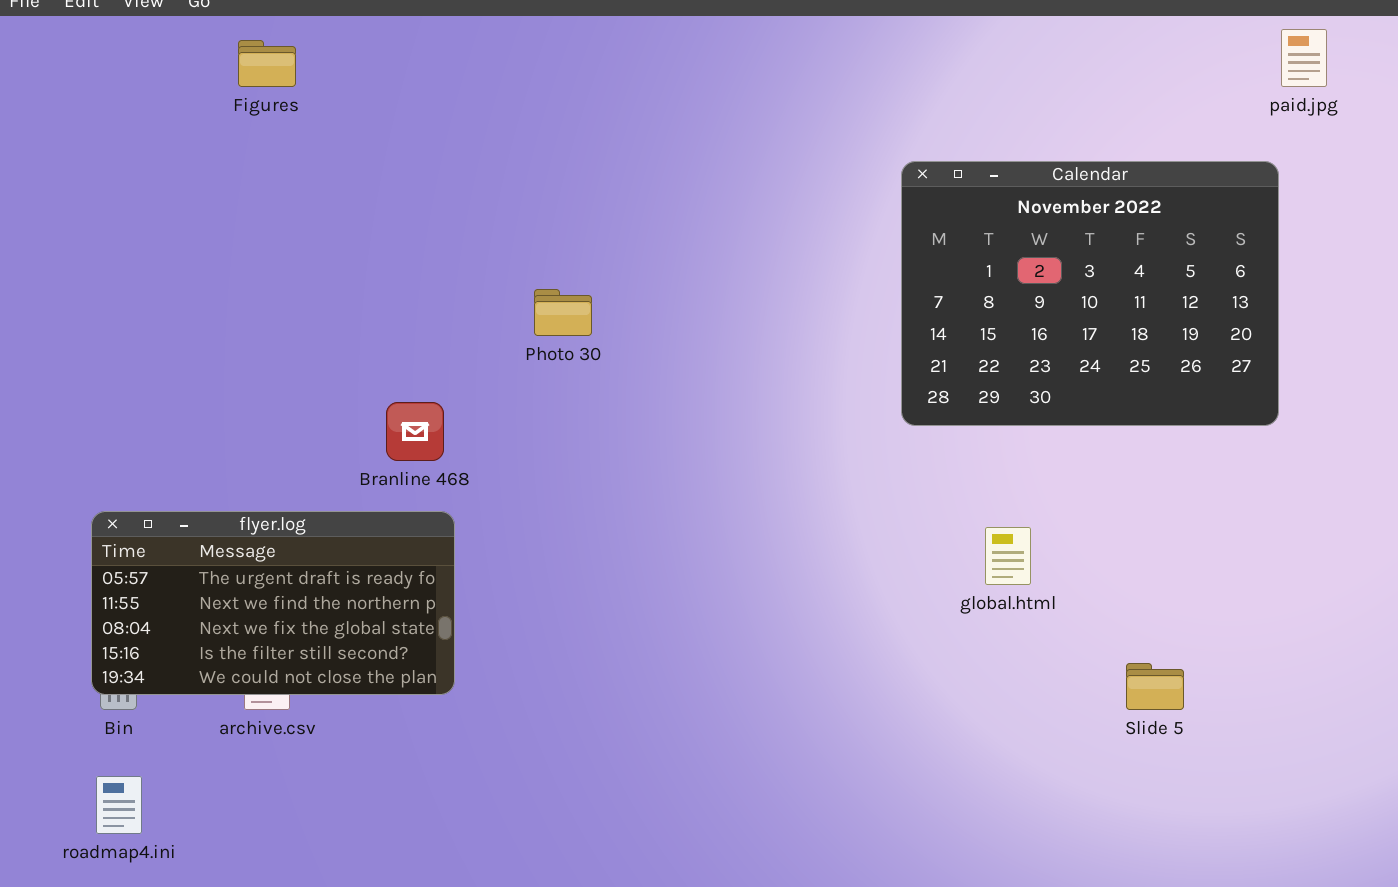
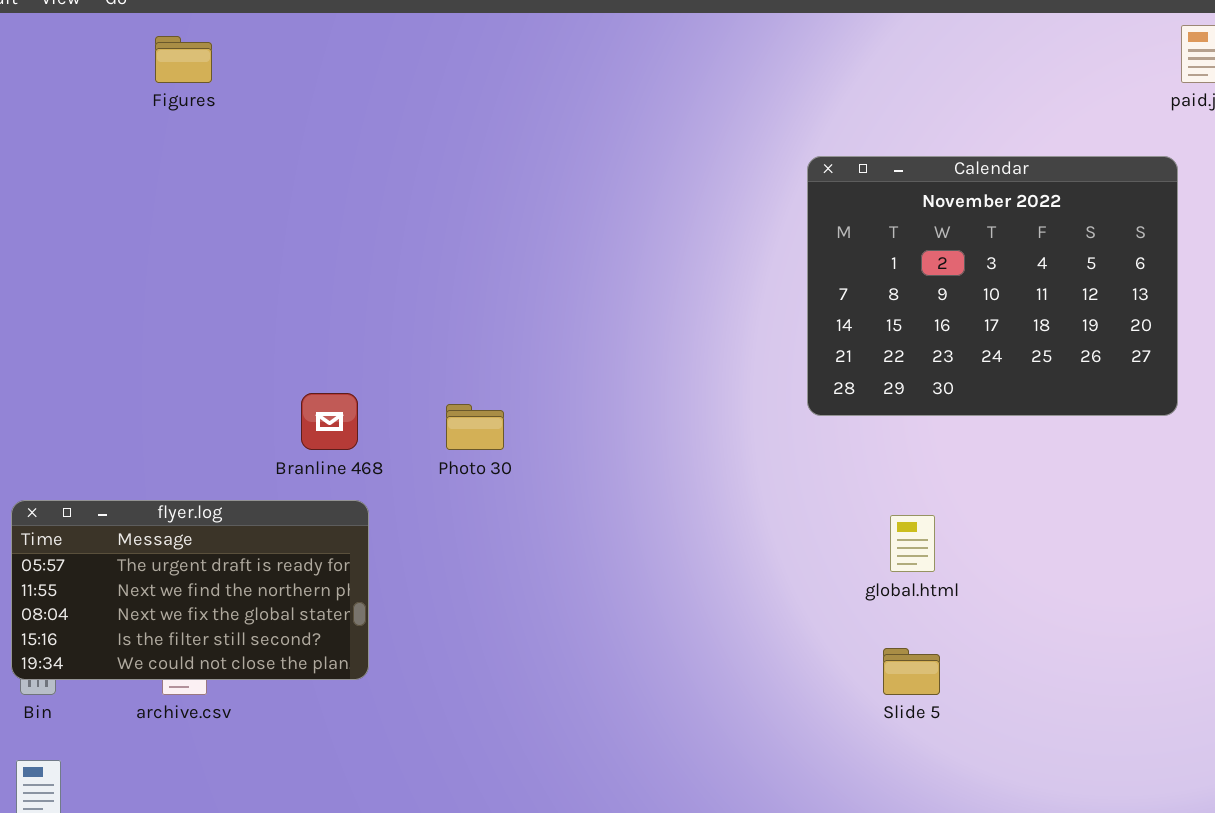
Photo 30: [534,289,592,336] -> [446,404,504,450], moved
Slide 5: [1126,663,1184,710] -> [883,648,940,695], moved

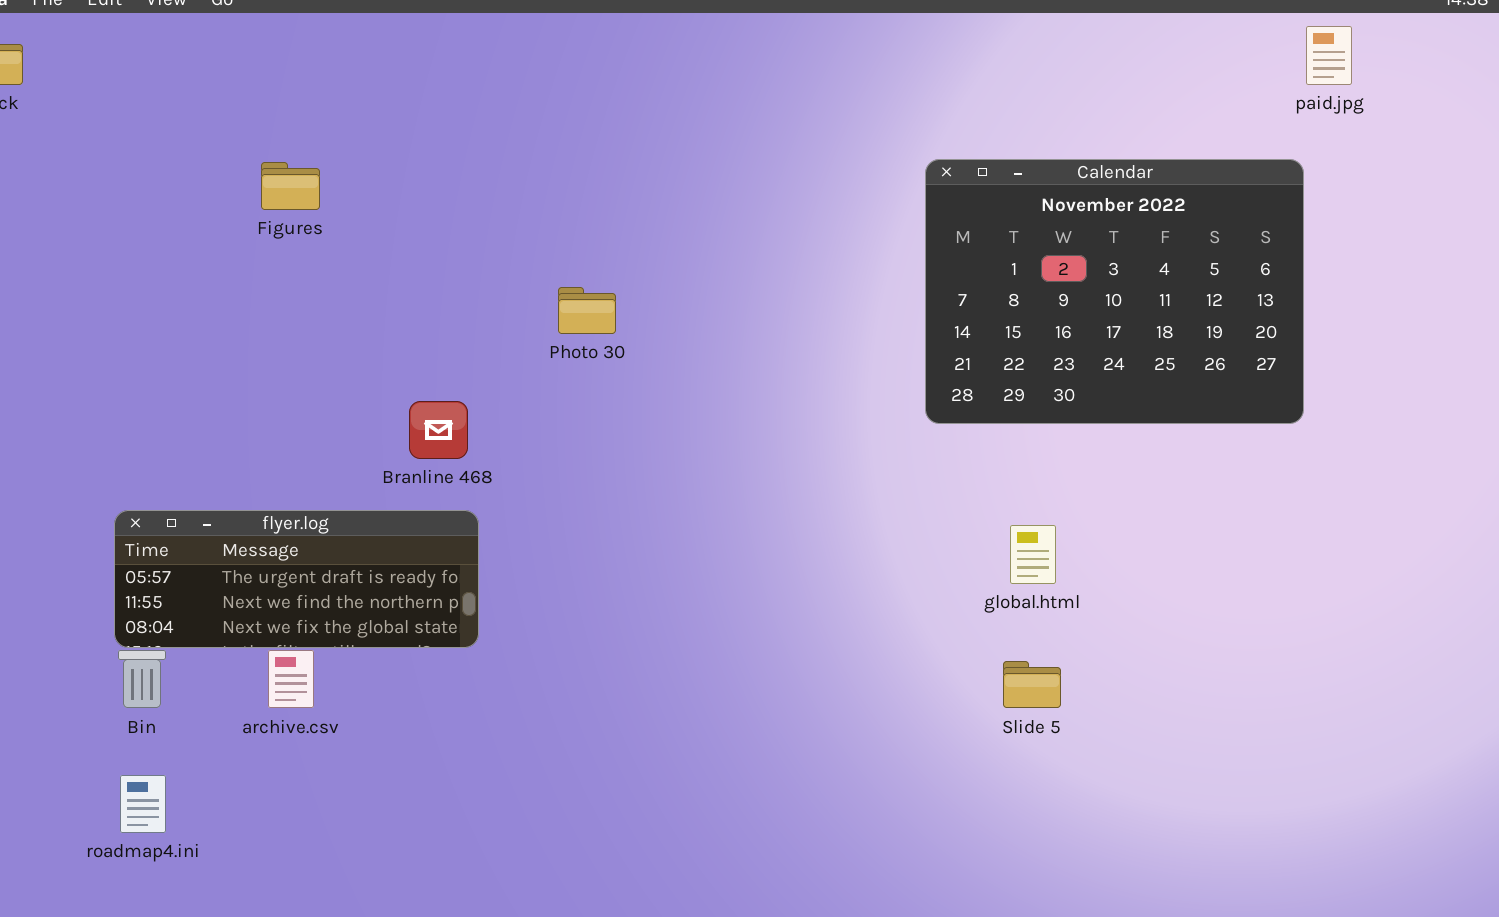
Figures: [155,36,212,83] -> [261,162,320,210], moved
Photo 30: [446,404,504,450] -> [558,287,616,334], moved
flyer.log: [11,500,369,680] -> [114,510,479,648], resized

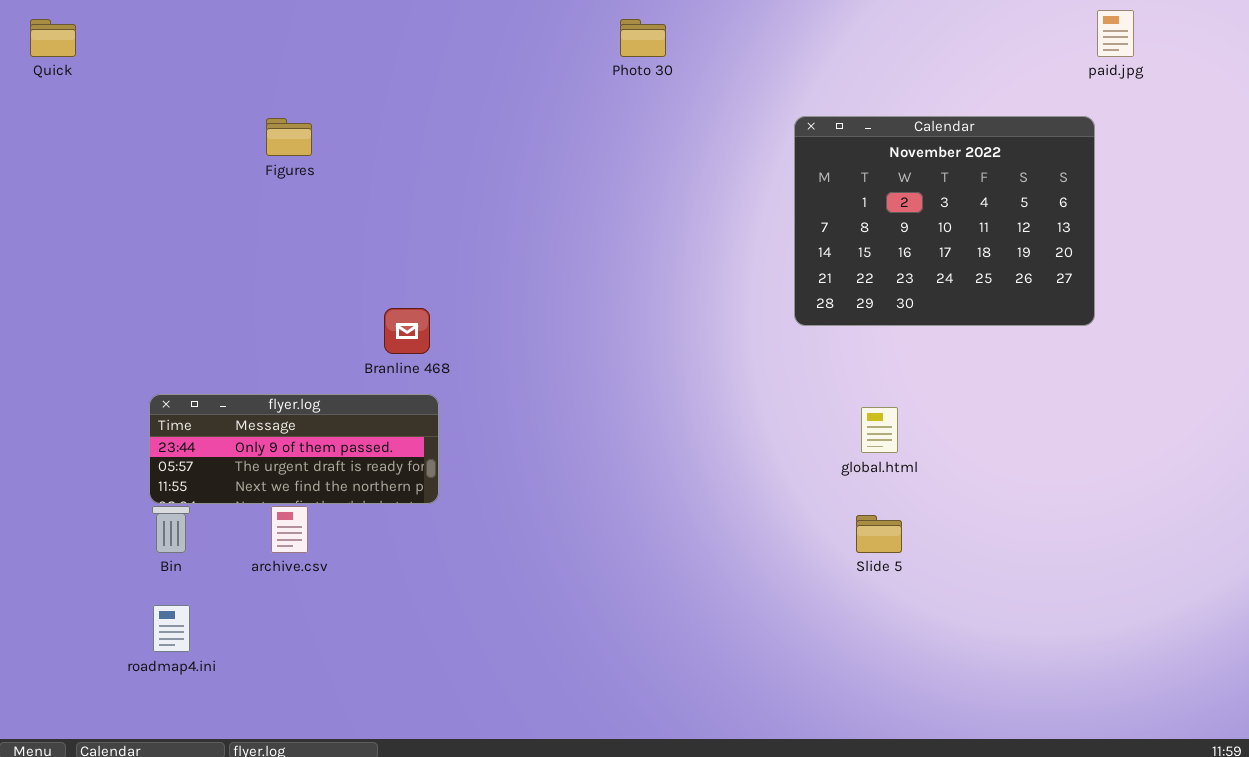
Photo 30: [558,287,616,334] -> [620,19,666,57], moved
flyer.log: [114,510,479,648] -> [149,394,439,504], scrolled up 1 row

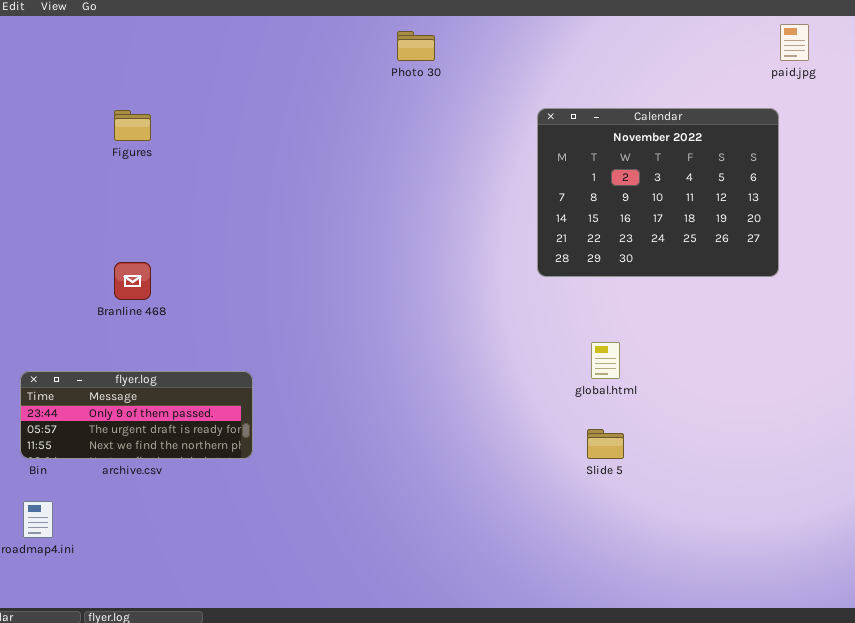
Branline 468: [384,308,430,354] -> [114,262,151,300], moved
flyer.log: [149,394,439,504] -> [20,371,253,459], moved

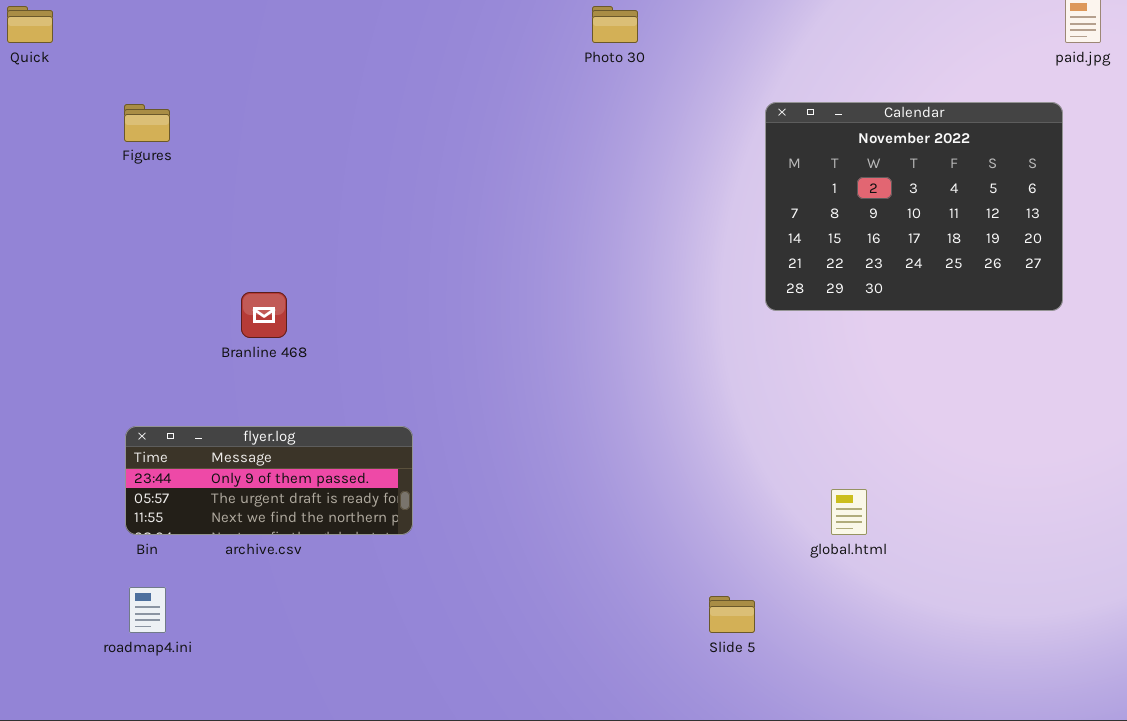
Figures: [114,110,151,141] -> [124,104,170,142], moved
global.html: [591,342,620,379] -> [831,489,867,535], moved
Slide 5: [587,429,624,459] -> [709,596,755,633], moved

